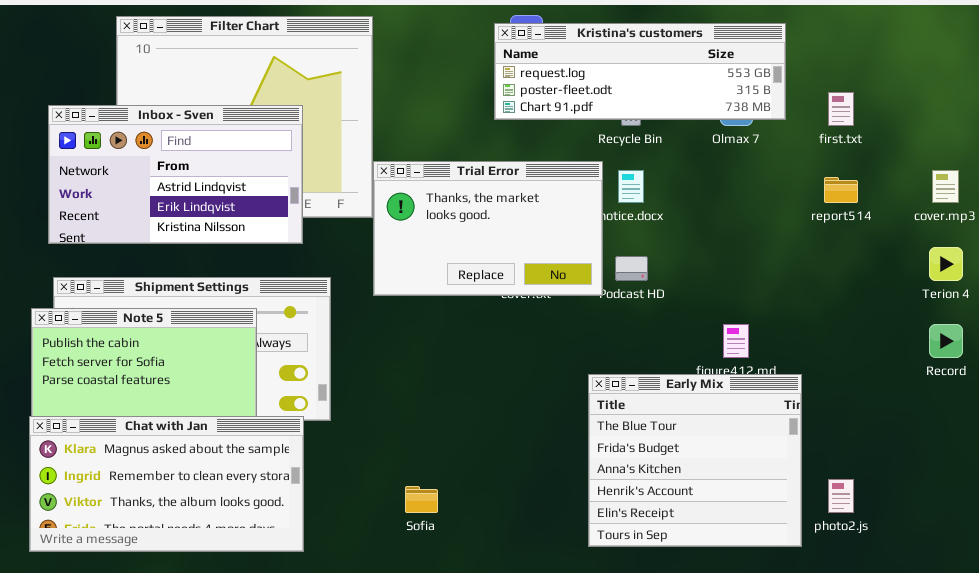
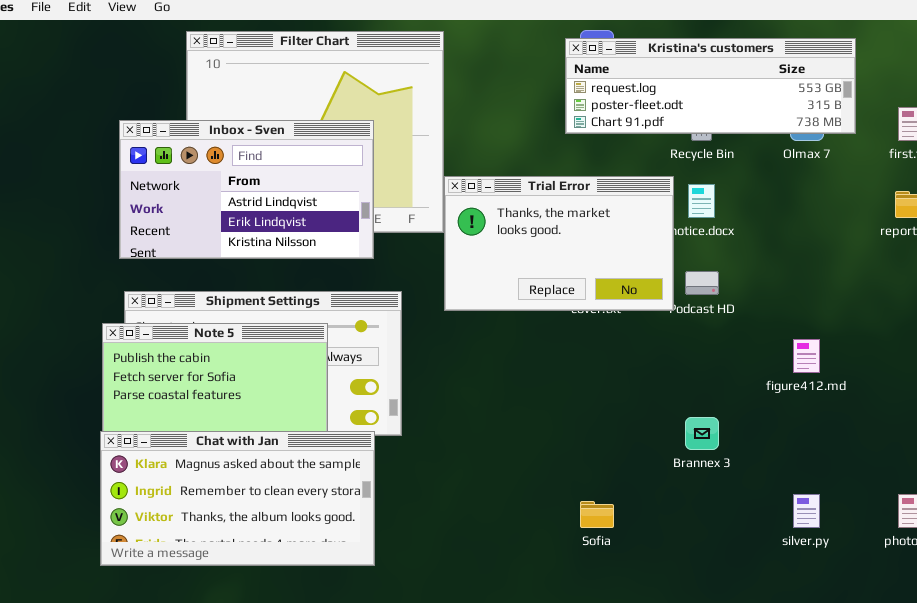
Early Mix: [588,374,802,547] -> none, closed
Sofia: [405,486,438,513] -> [580,501,614,528], moved

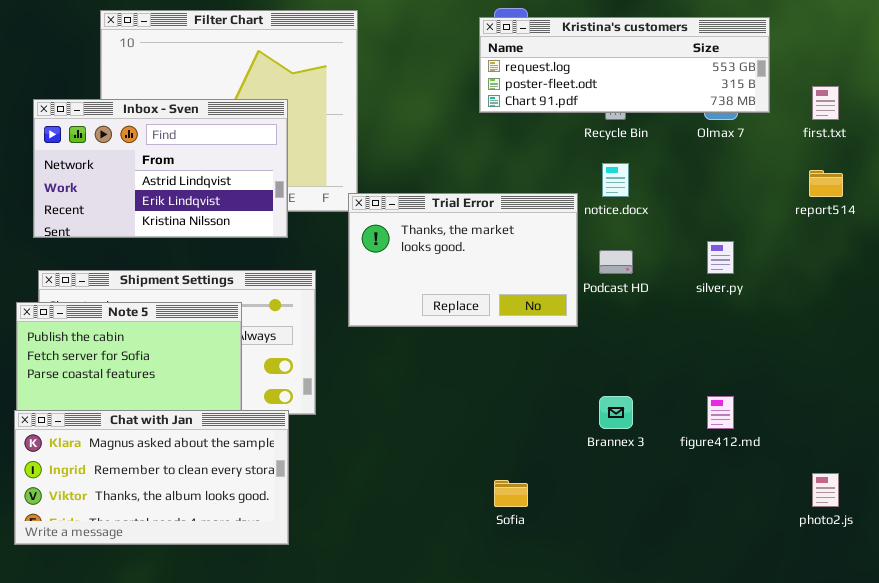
Trial Error: [444,176,674,311] -> [348,193,578,327], moved
figure412.md: [793,339,820,373] -> [707,396,734,429], moved
silver.py: [793,494,820,528] -> [707,241,734,274], moved

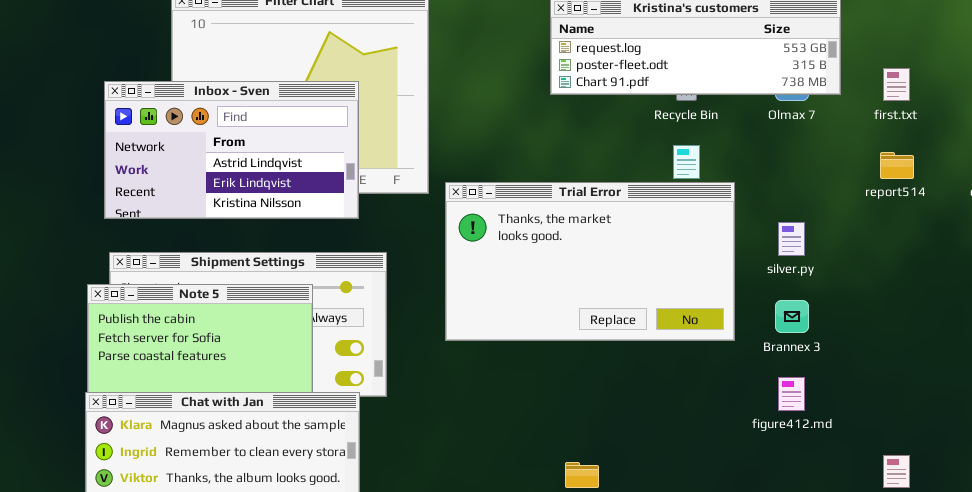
Trial Error: [348,193,578,327] -> [445,182,735,341], moved, resized
Brannex 3: [599,396,633,429] -> [775,300,809,333], moved

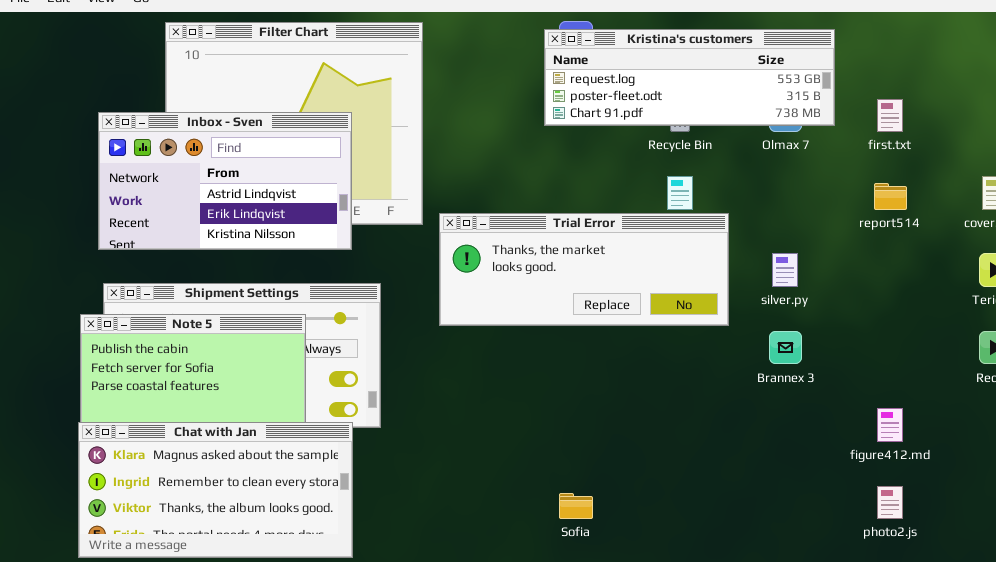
Trial Error: [445,182,735,341] -> [439,213,729,326], resized
figure412.md: [778,377,805,411] -> [877,408,903,442], moved

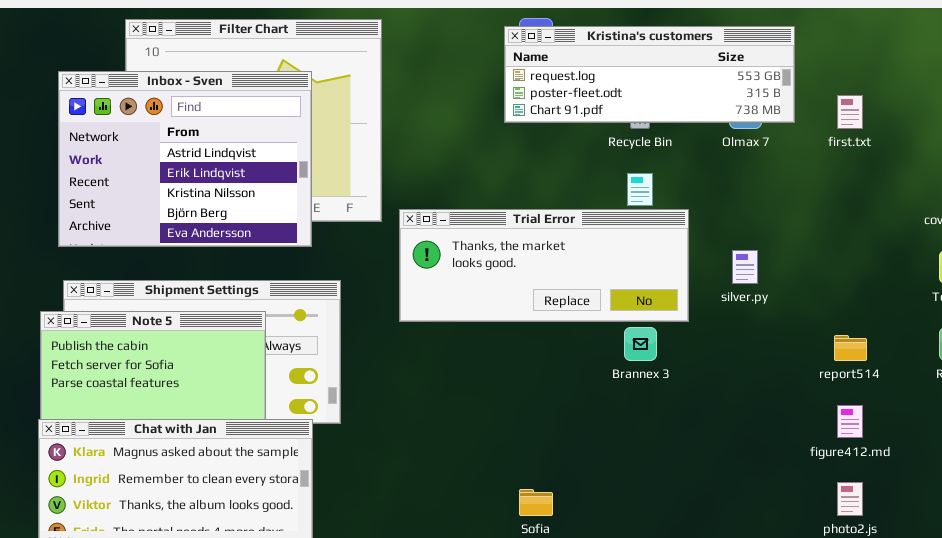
Inbox - Sven: [98,112,352,250] -> [58,71,312,247], resized
report514: [874,183,907,210] -> [834,335,867,361], moved
Brannex 3: [769,331,802,364] -> [624,327,657,361], moved

